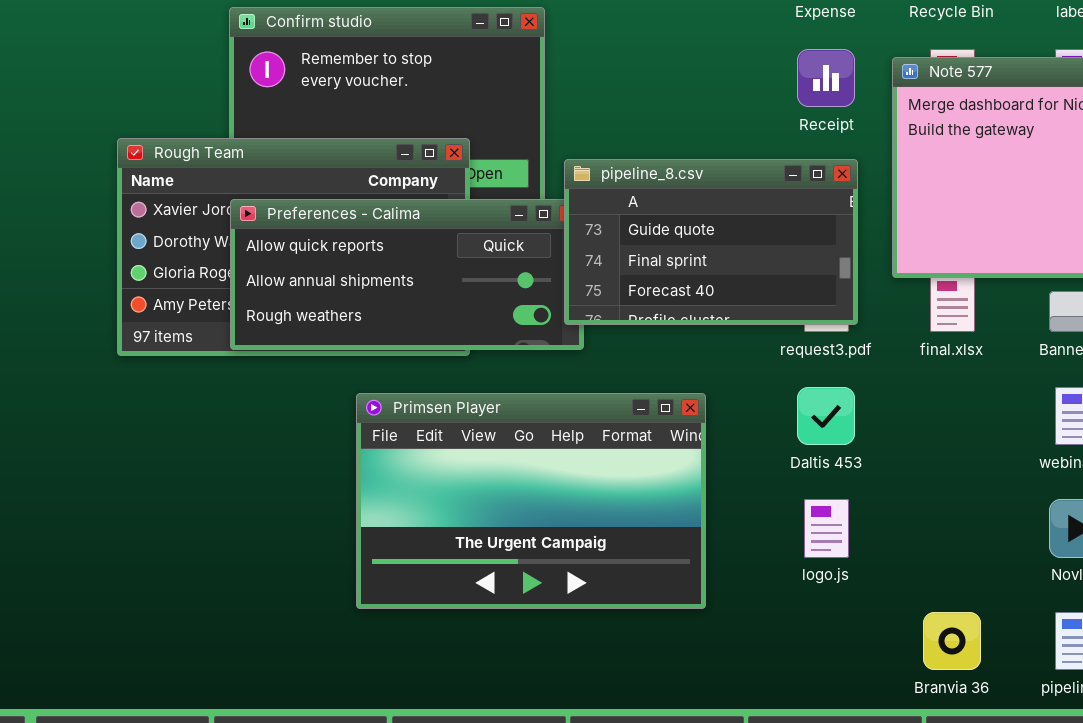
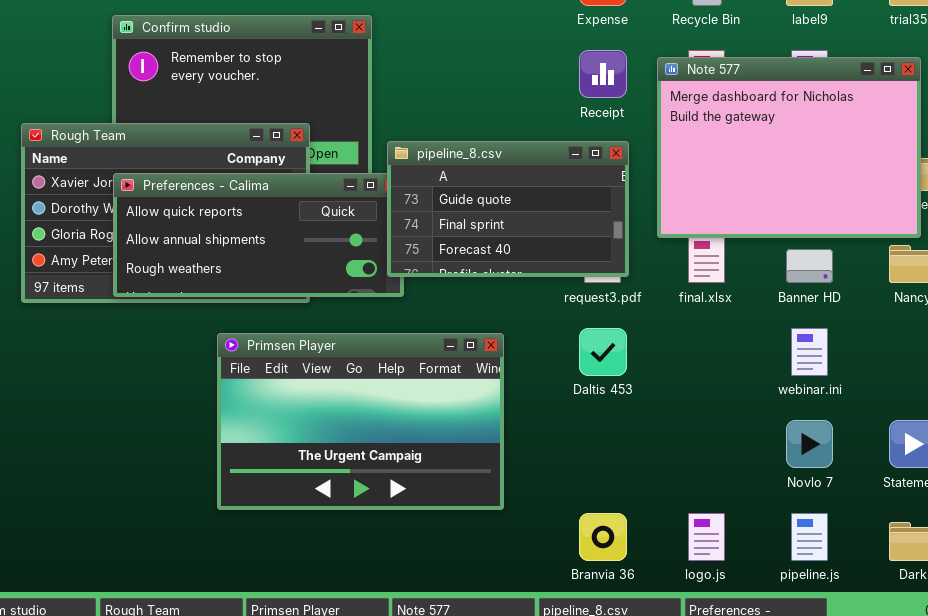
logo.js: [804,499,849,558] -> [688,513,725,561], moved
Branvia 36: [923,612,981,670] -> [579,513,627,561], moved

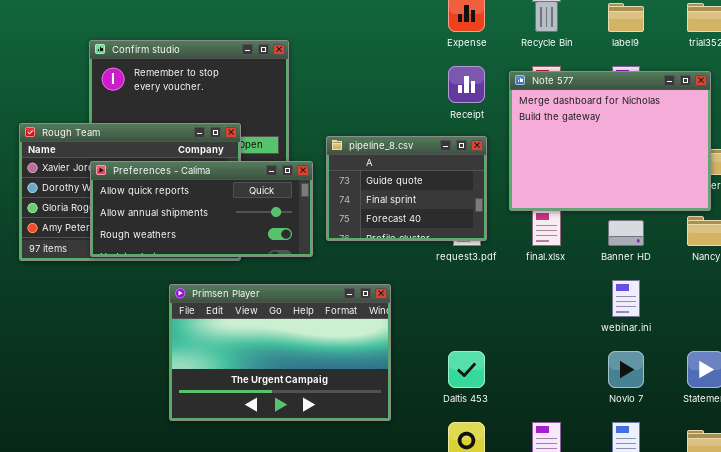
pipeline_8.csv: [387,141,629,277] -> [326,136,487,241], resized
Daltis 453: [579,328,627,376] -> [448,351,485,388], moved

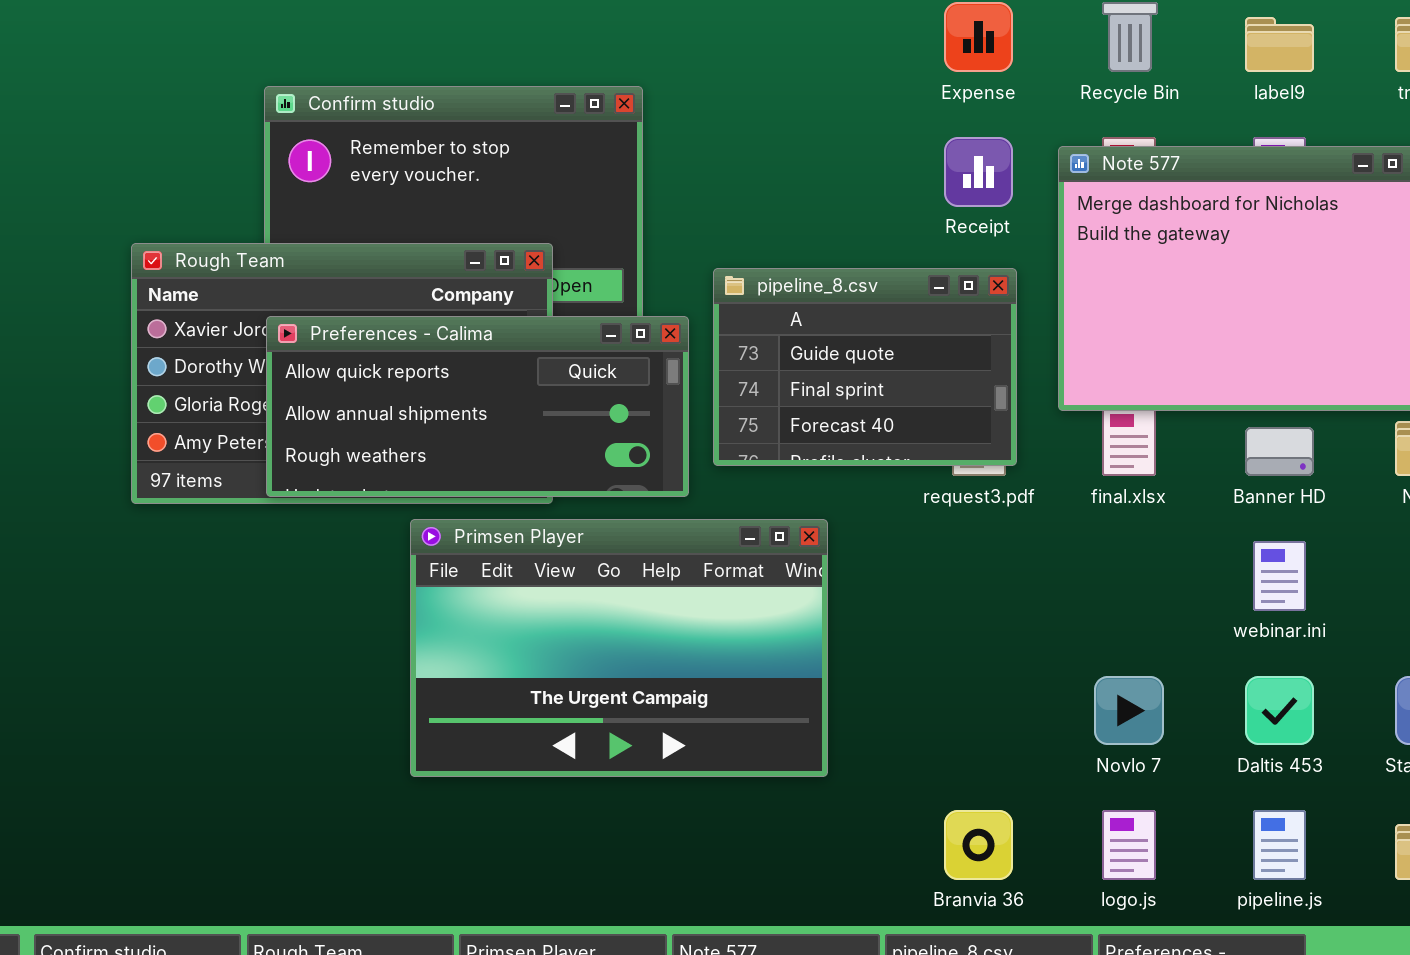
Primsen Player: [169,284,391,421] -> [410,519,828,777], moved
Daltis 453: [448,351,485,388] -> [1245,676,1314,745], moved
Novlo 7: [608,351,644,388] -> [1094,676,1164,745], moved

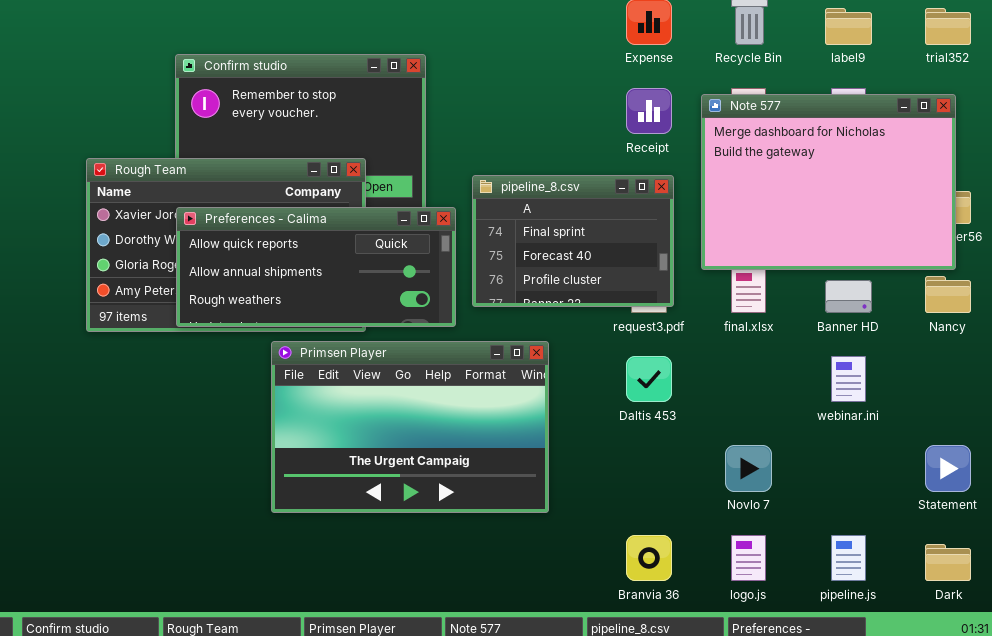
pipeline_8.csv: [713,268,1017,466] -> [472,175,674,307], scrolled down 1 row
Daltis 453: [1245,676,1314,745] -> [626,356,672,402], moved

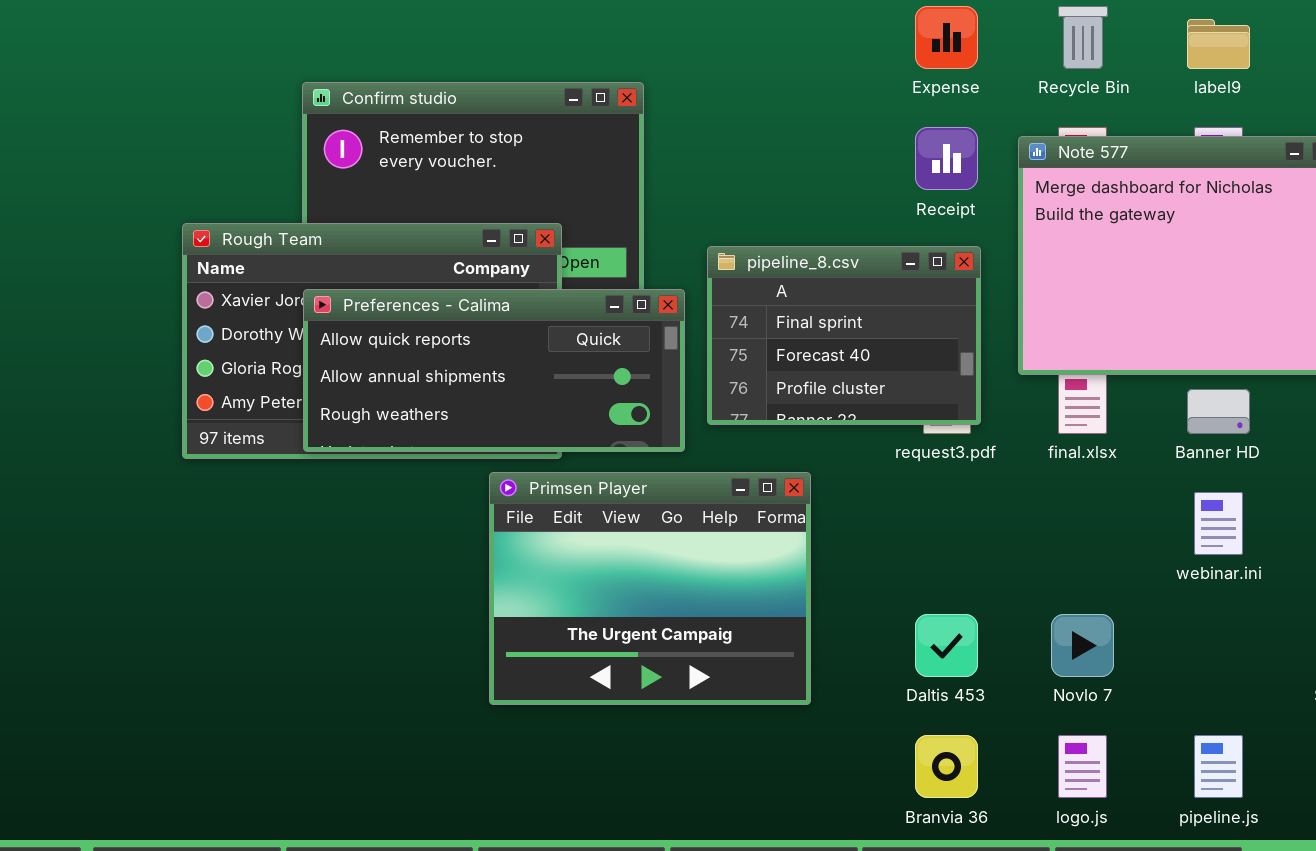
Primsen Player: [271,341,549,513] -> [489,472,811,705], resized
Daltis 453: [626,356,672,402] -> [915,614,978,677], moved

